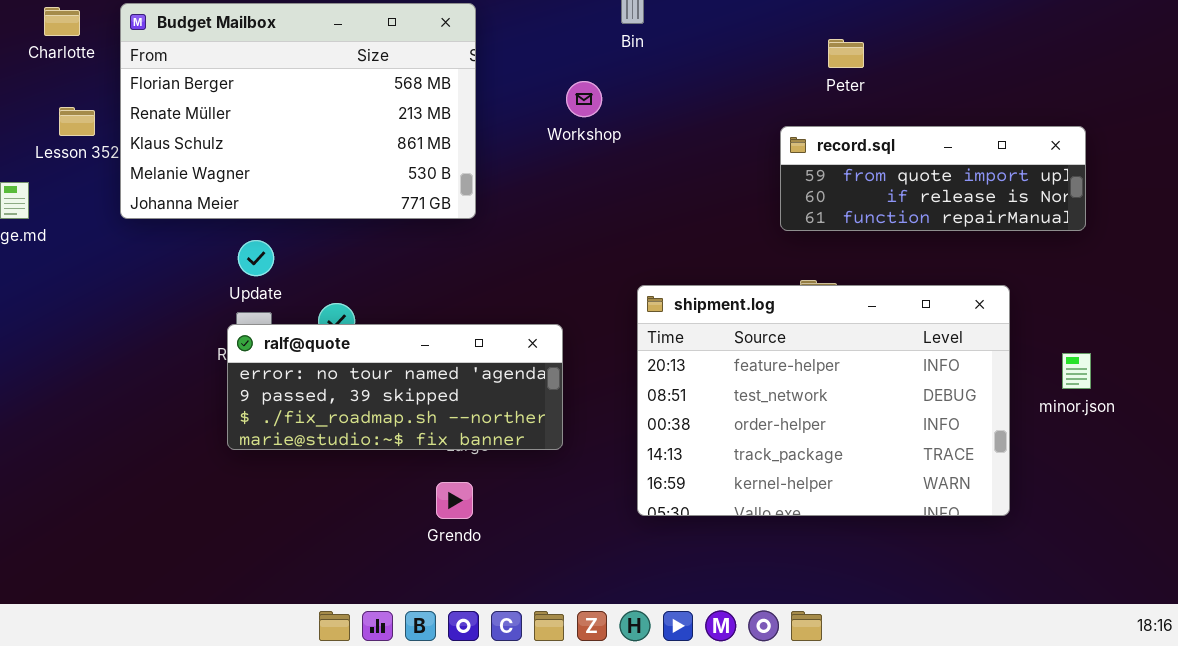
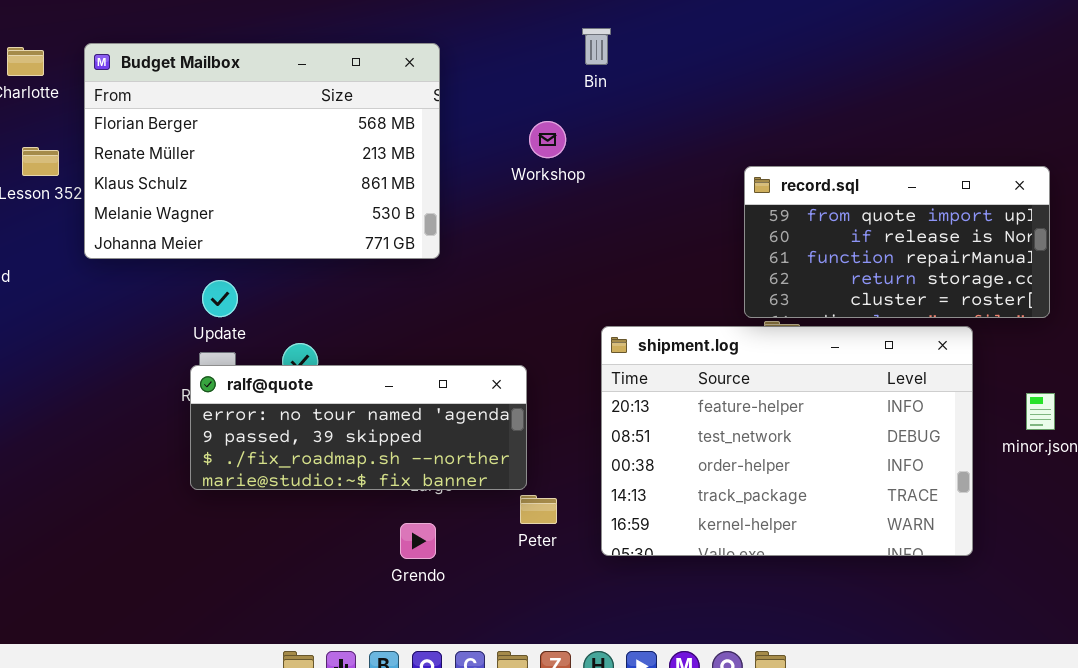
Peter: [828,39,864,68] -> [520,495,557,524], moved
record.sql: [780,126,1086,231] -> [744,166,1050,318], resized

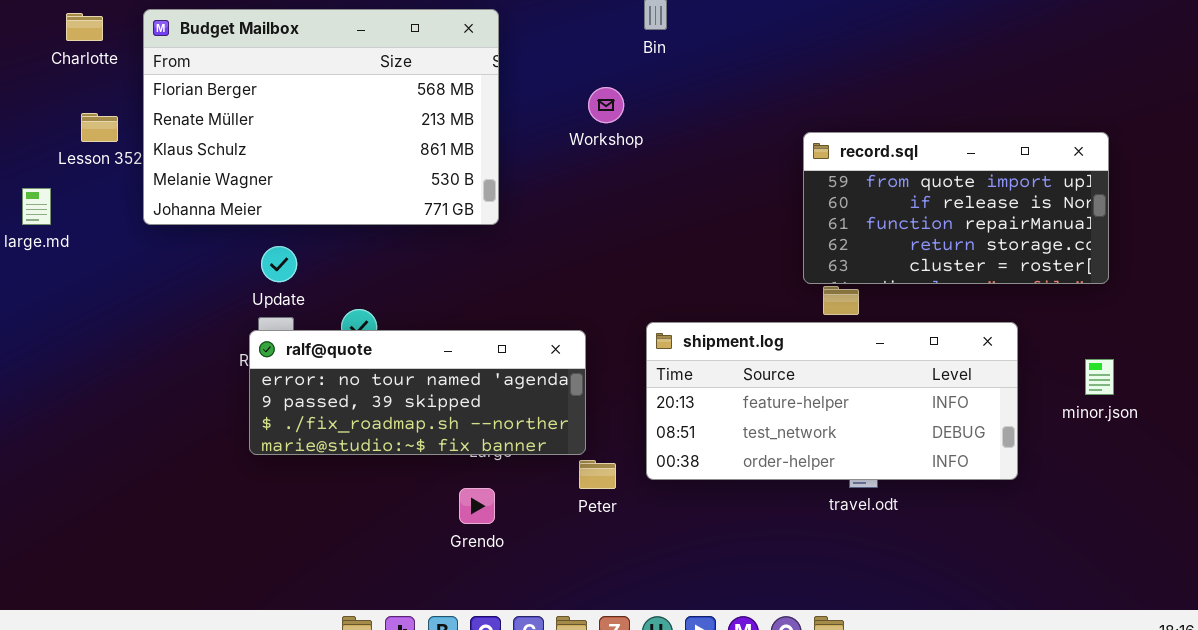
shipment.log: [601,326,973,556] -> [646,322,1018,480], moved, resized

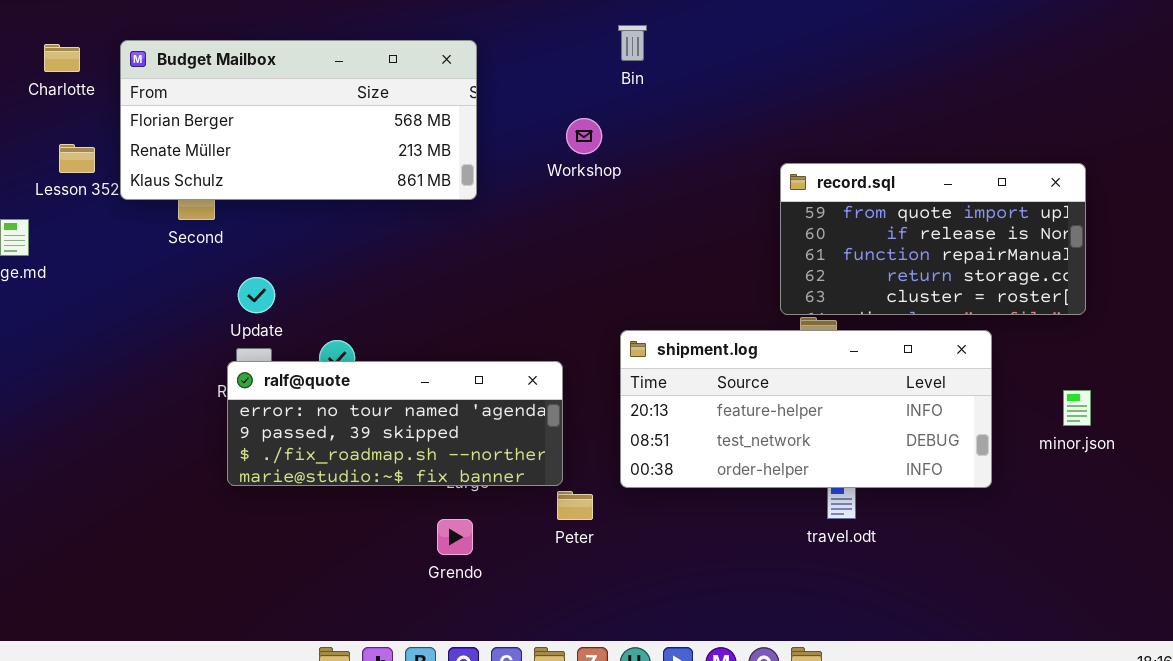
Budget Mailbox: [143,9,499,225] -> [120,40,477,200], resized
shipment.log: [646,322,1018,480] -> [620,330,992,488], moved

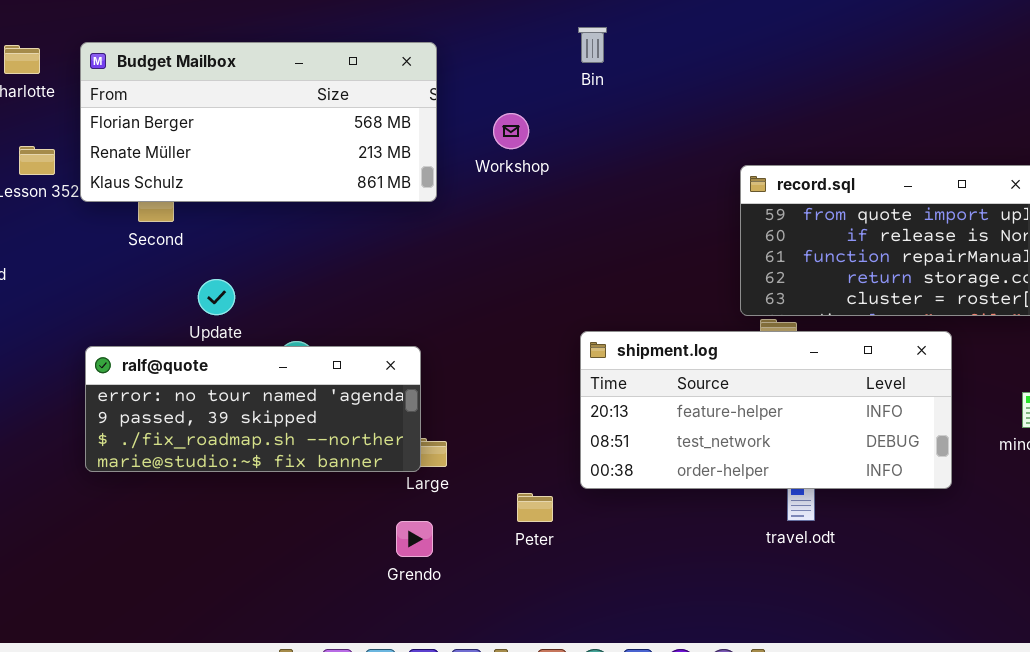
Workshop: [566,118,602,154] -> [493,113,529,149], moved
ralf@quote: [227,361,563,486] -> [85,346,421,472], moved

